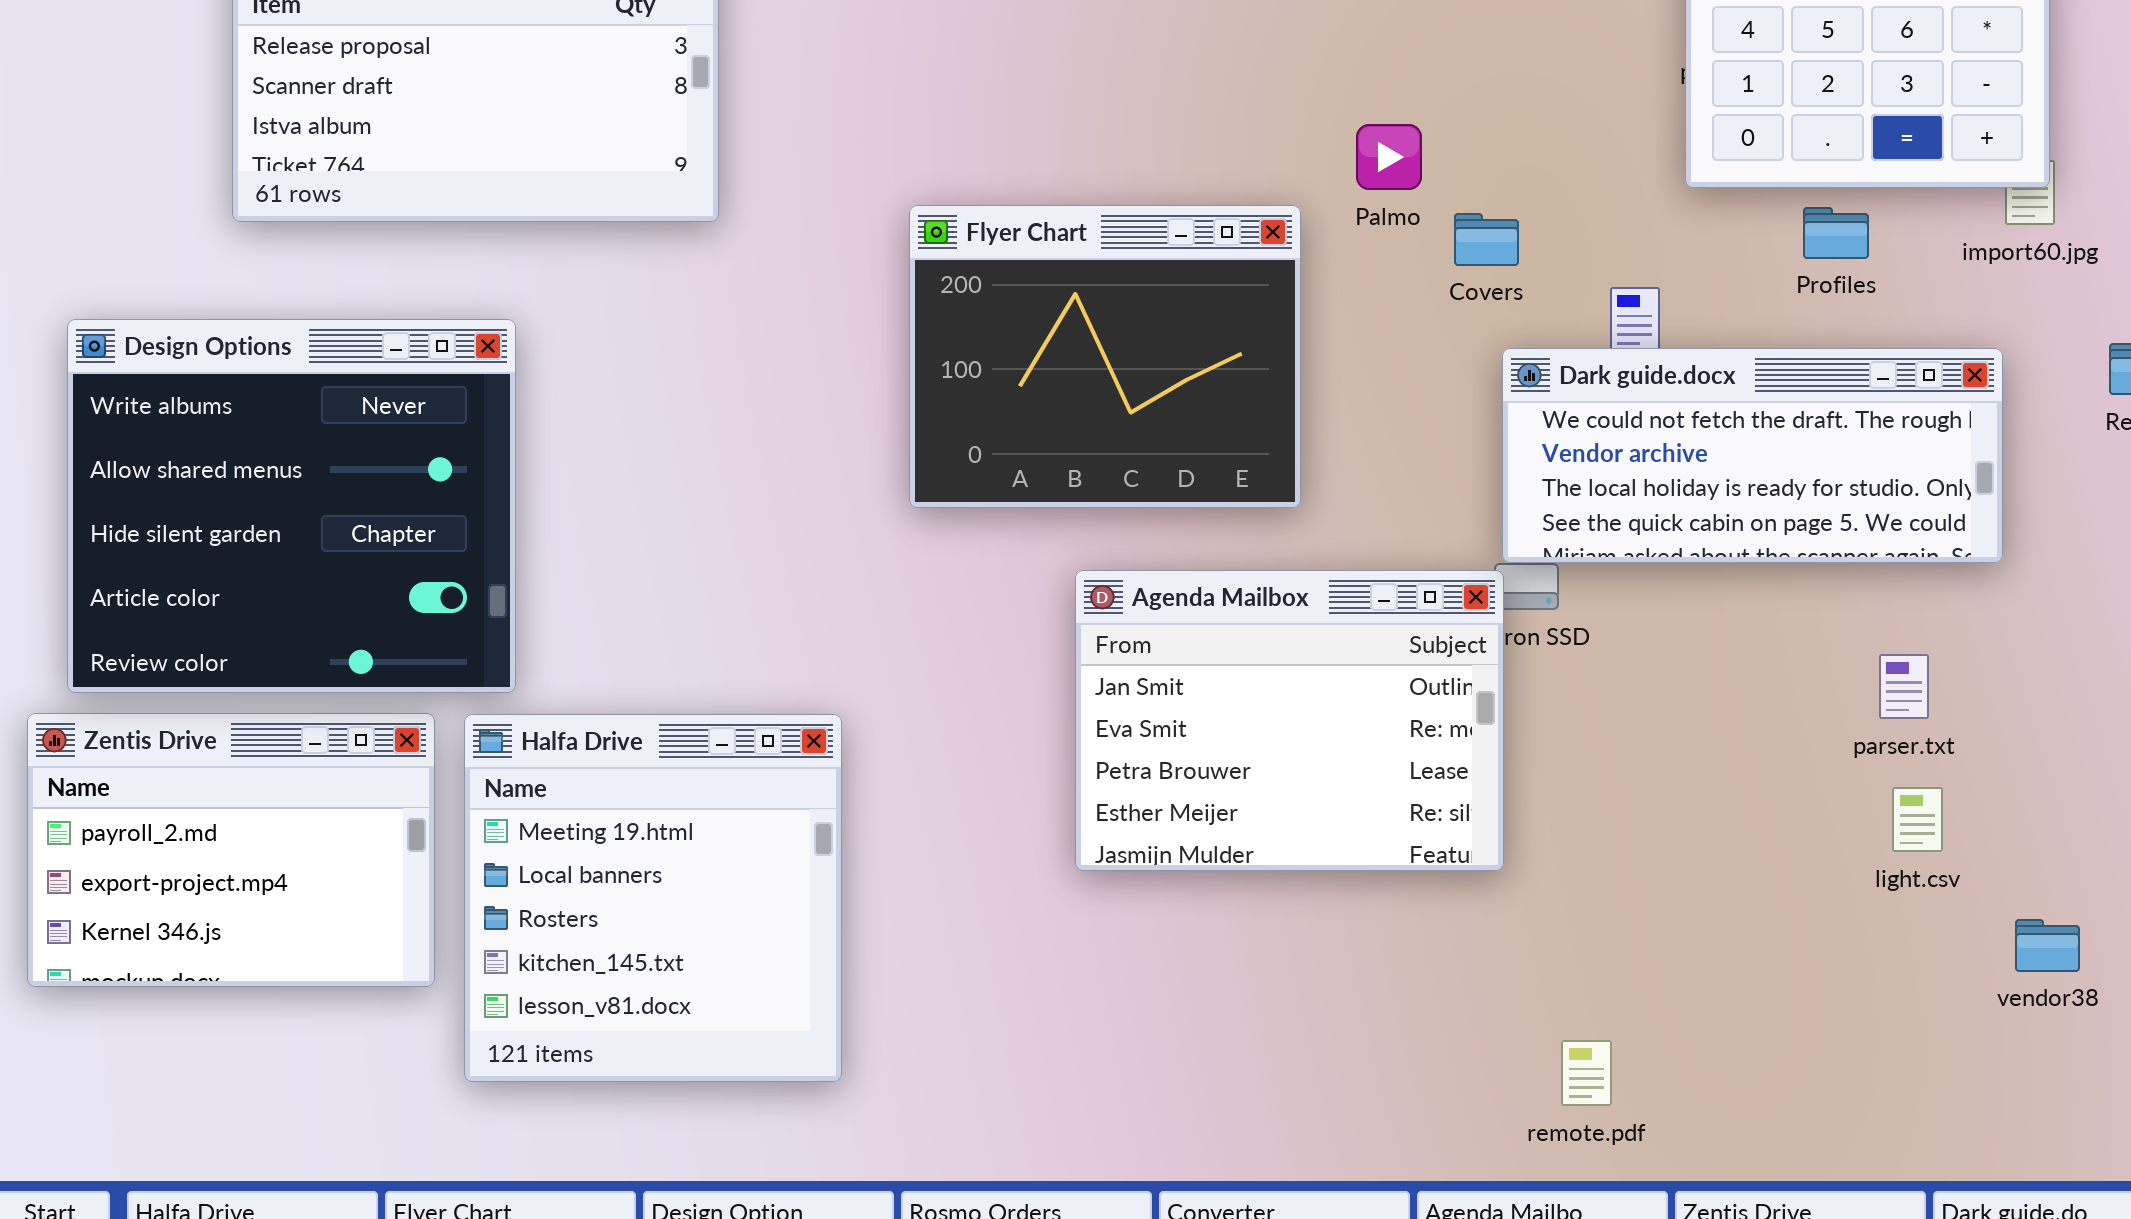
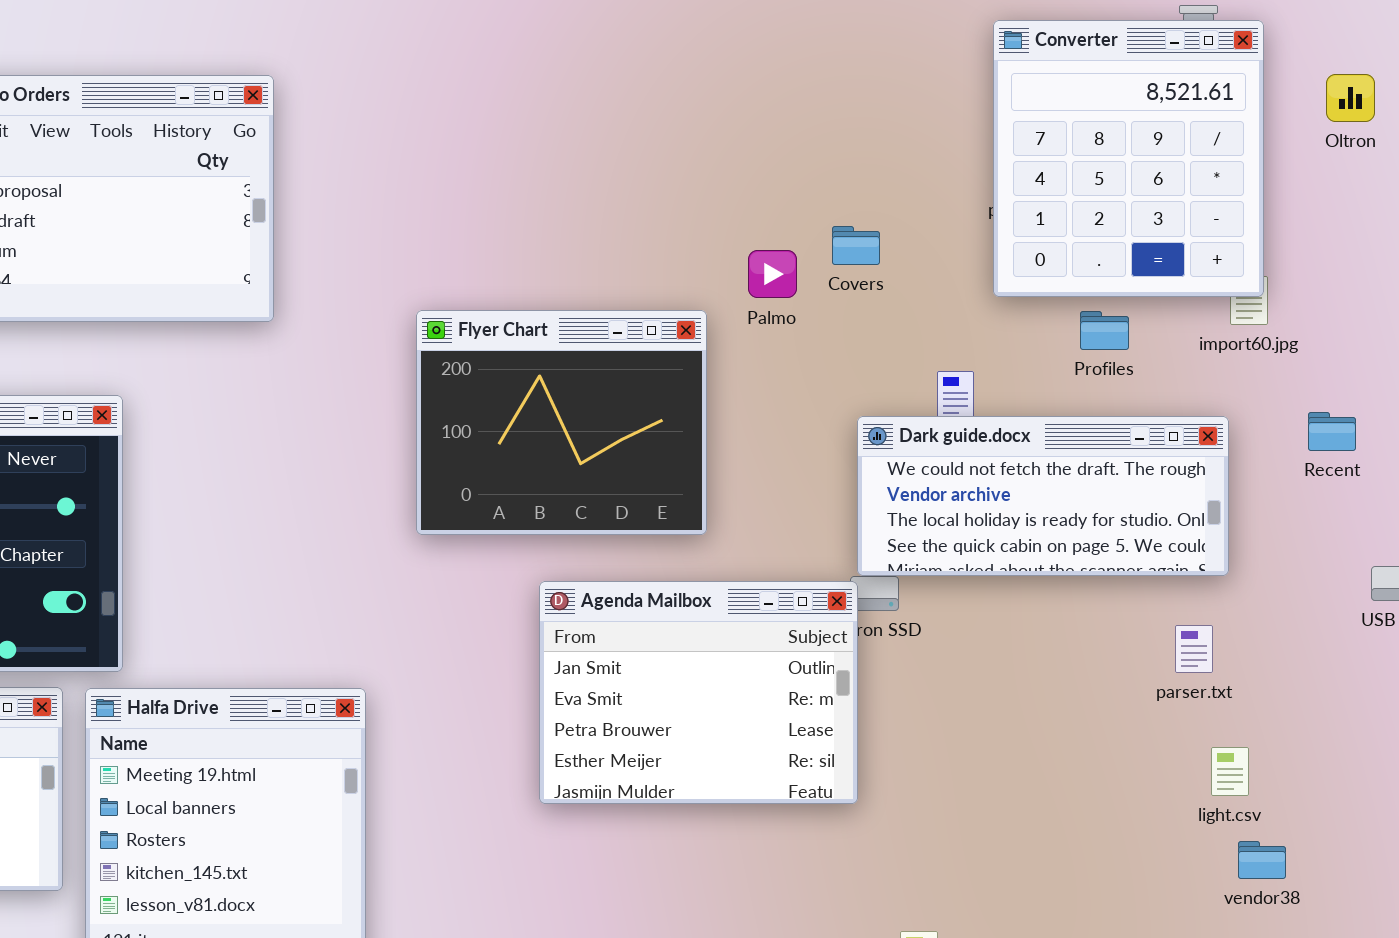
Covers: [1454,213,1519,266] -> [832,226,880,265], moved
parser.txt: [1879,654,1929,719] -> [1175,625,1213,673], moved
light.csv: [1892,787,1943,852] -> [1211,747,1249,796], moved

